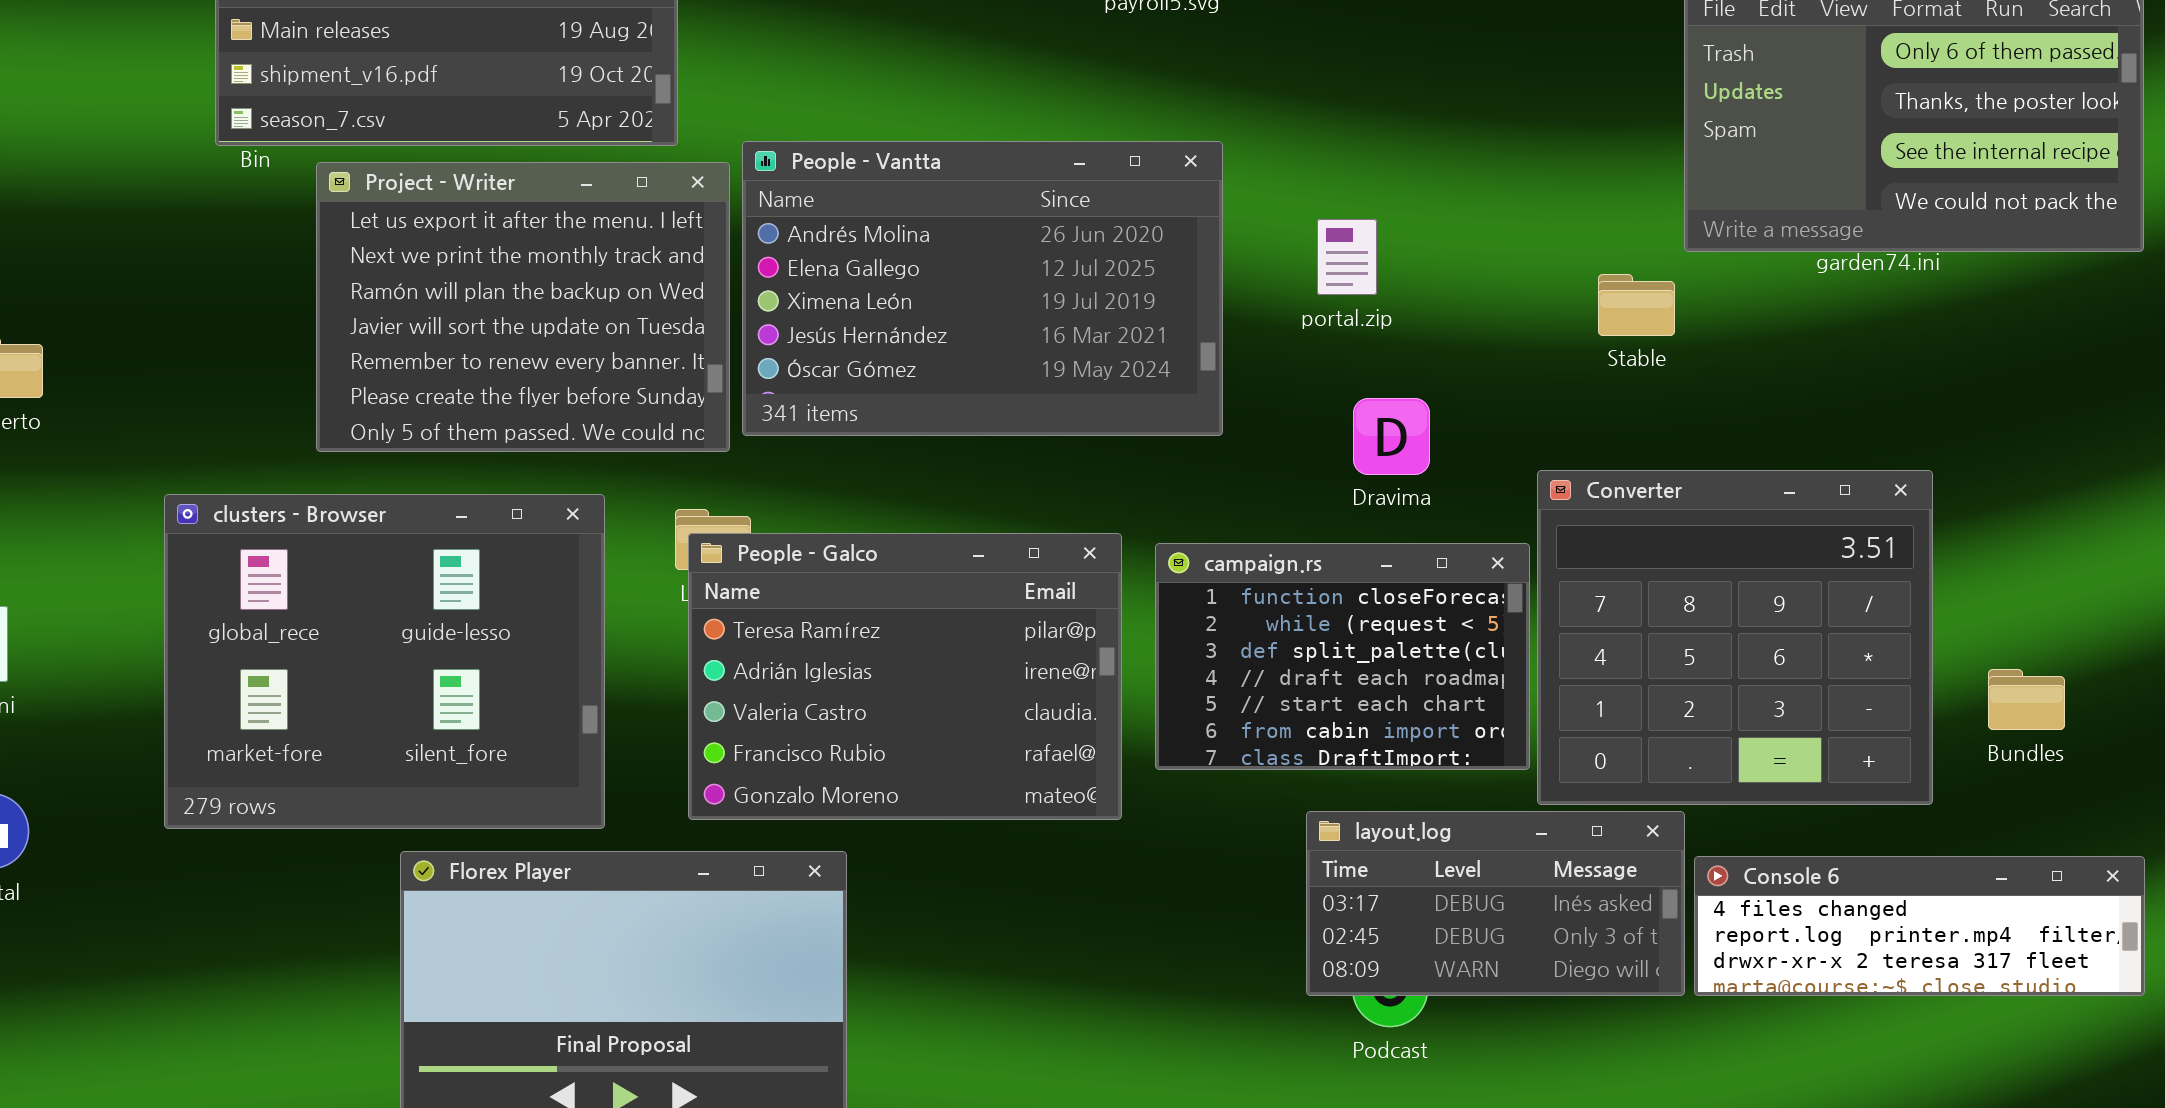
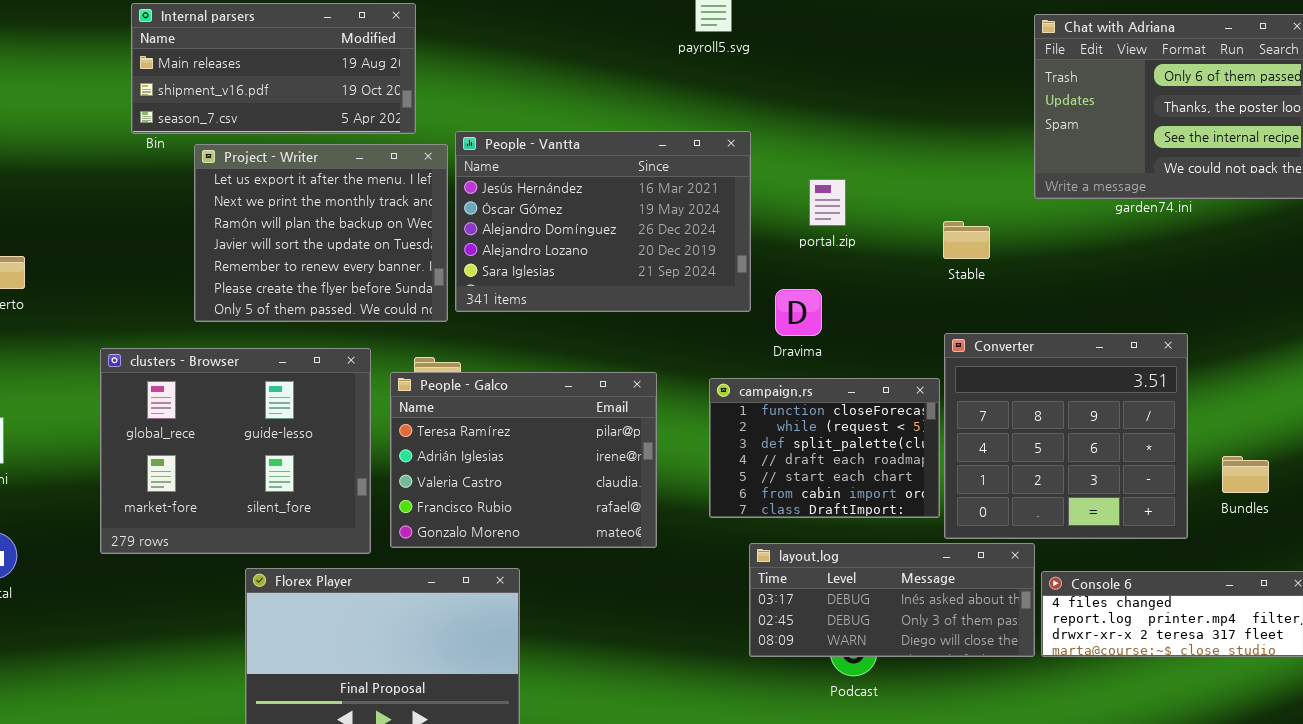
People - Vantta: [742,141,1223,436] -> [455,131,751,312], scrolled down 3 rows
Stable: [1598,274,1675,336] -> [943,221,990,259], moved
Dravima: [1353,398,1430,475] -> [775,289,822,336], moved
People - Galco: [688,533,1122,820] -> [390,372,657,548], moved
layout.log: [1306,811,1685,996] -> [749,543,1035,657], resized

